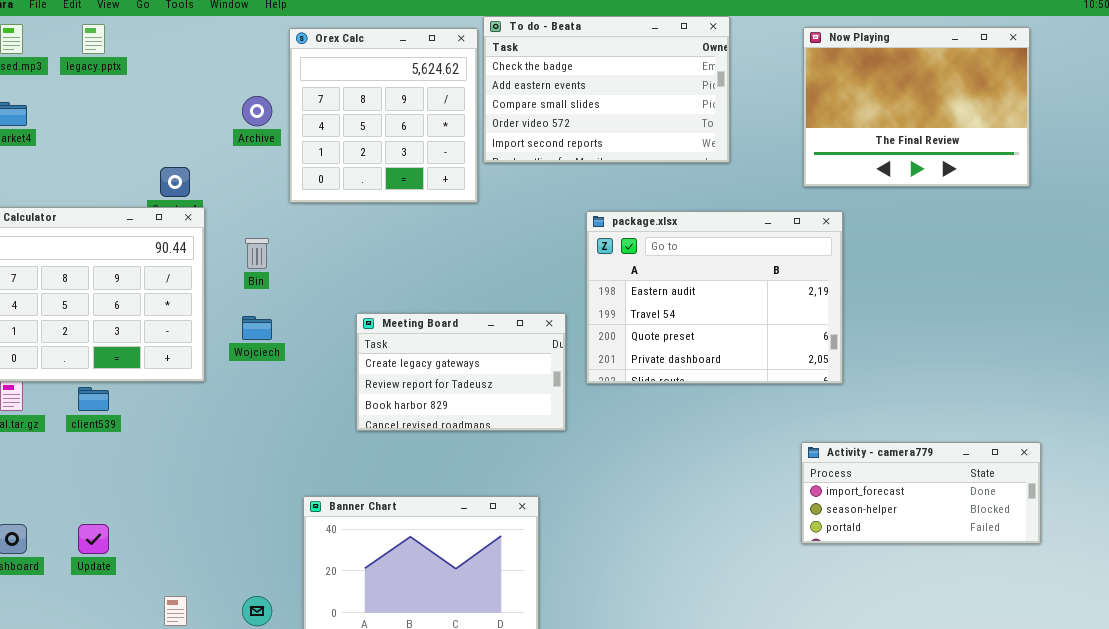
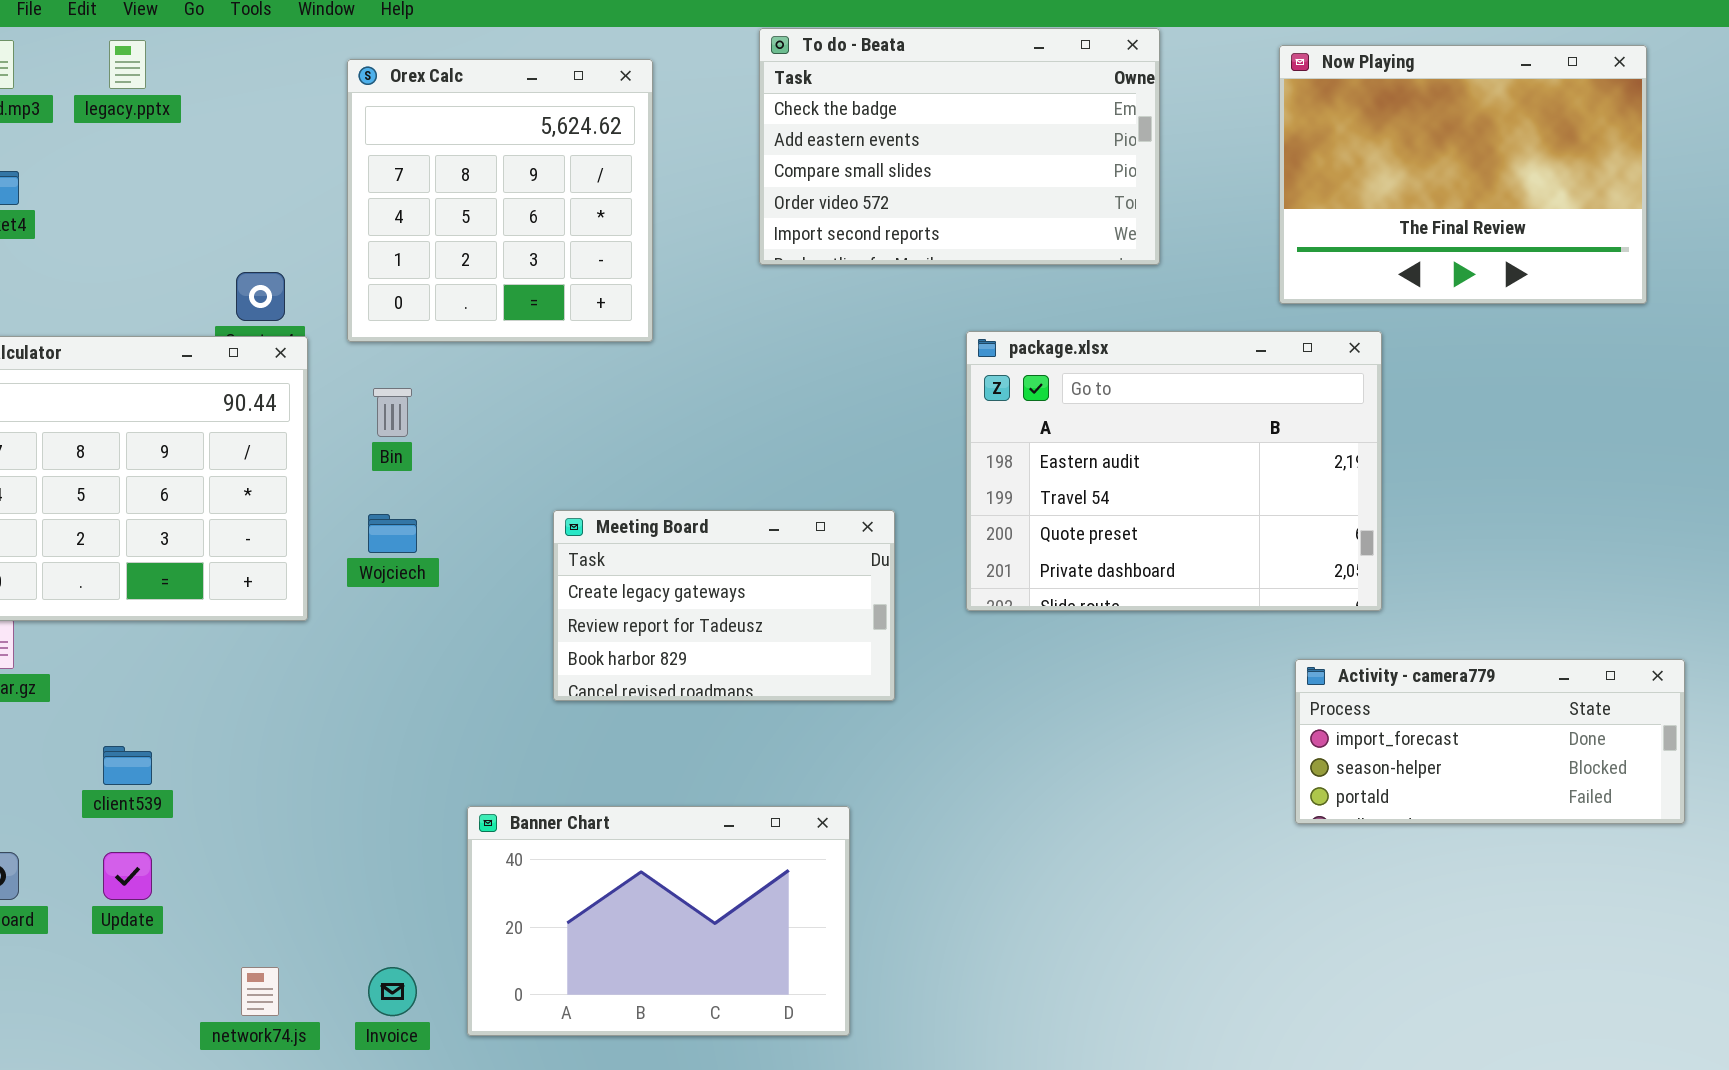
Orex Calc: [289,28,478,203] -> [347,59,653,342], moved
package.xlsx: [586,211,843,384] -> [966,331,1382,611], moved
client539: [78,387,109,411] -> [103,746,152,785], moved
Activity - camera779: [801,442,1041,544] -> [1295,659,1685,824], moved

